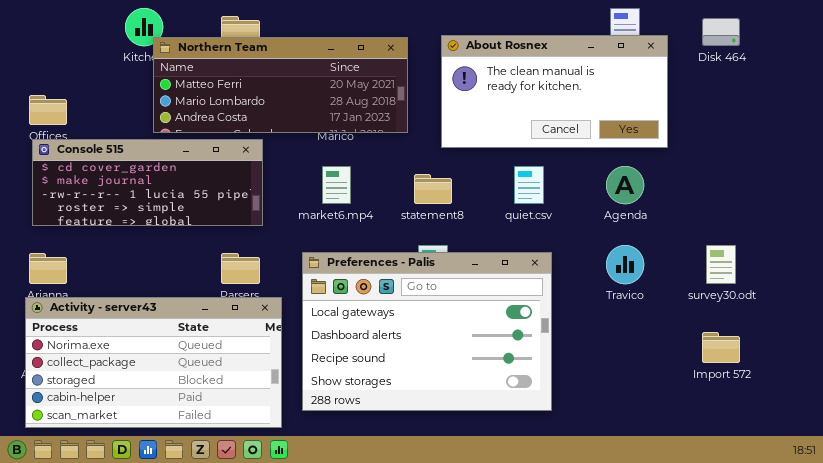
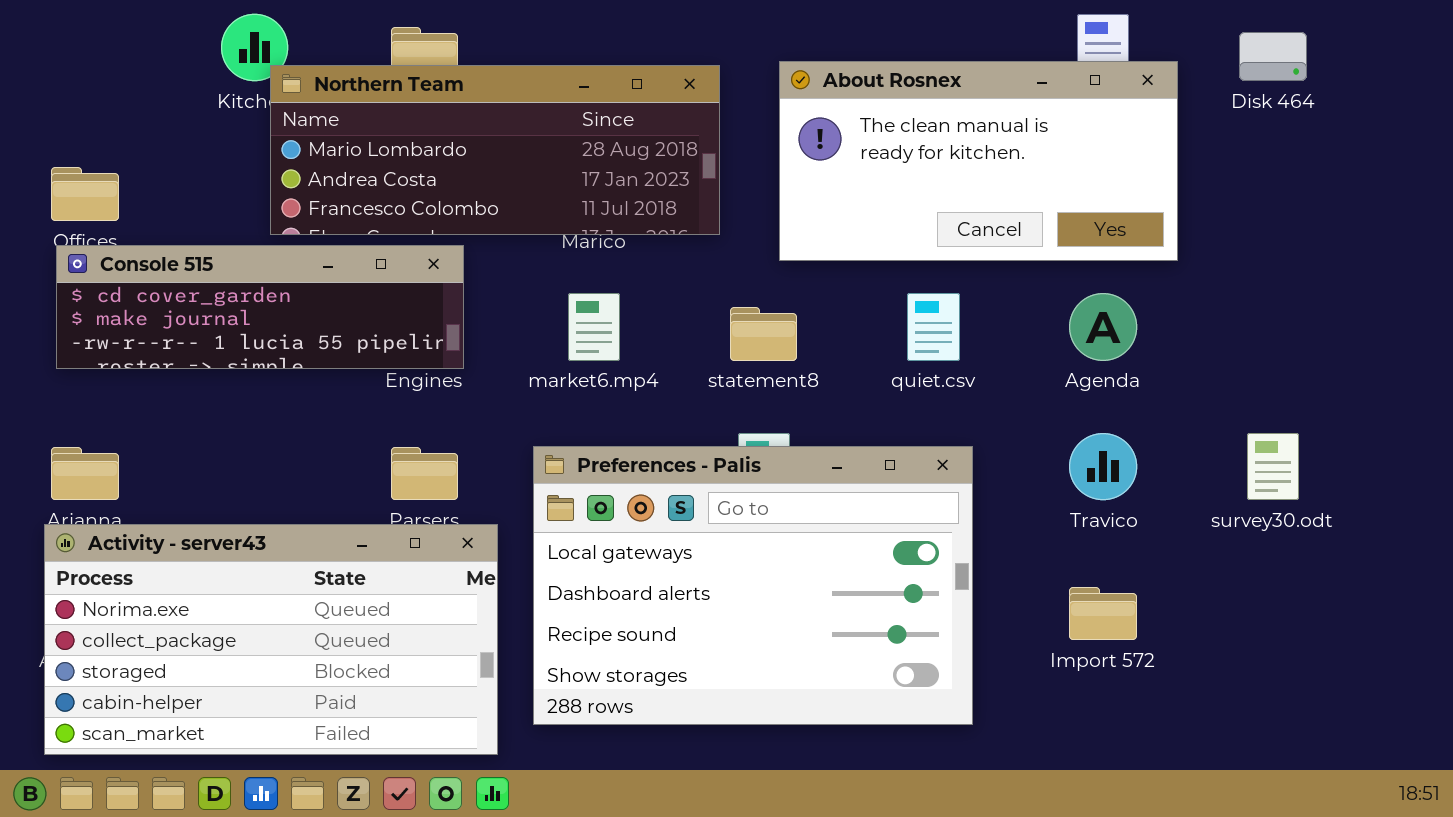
Northern Team: [153,37,408,133] -> [270,65,720,235], scrolled down 1 row
Console 515: [32,139,263,226] -> [56,245,464,369], resized
Import 572: [702,332,740,363] -> [1069,587,1137,640], moved

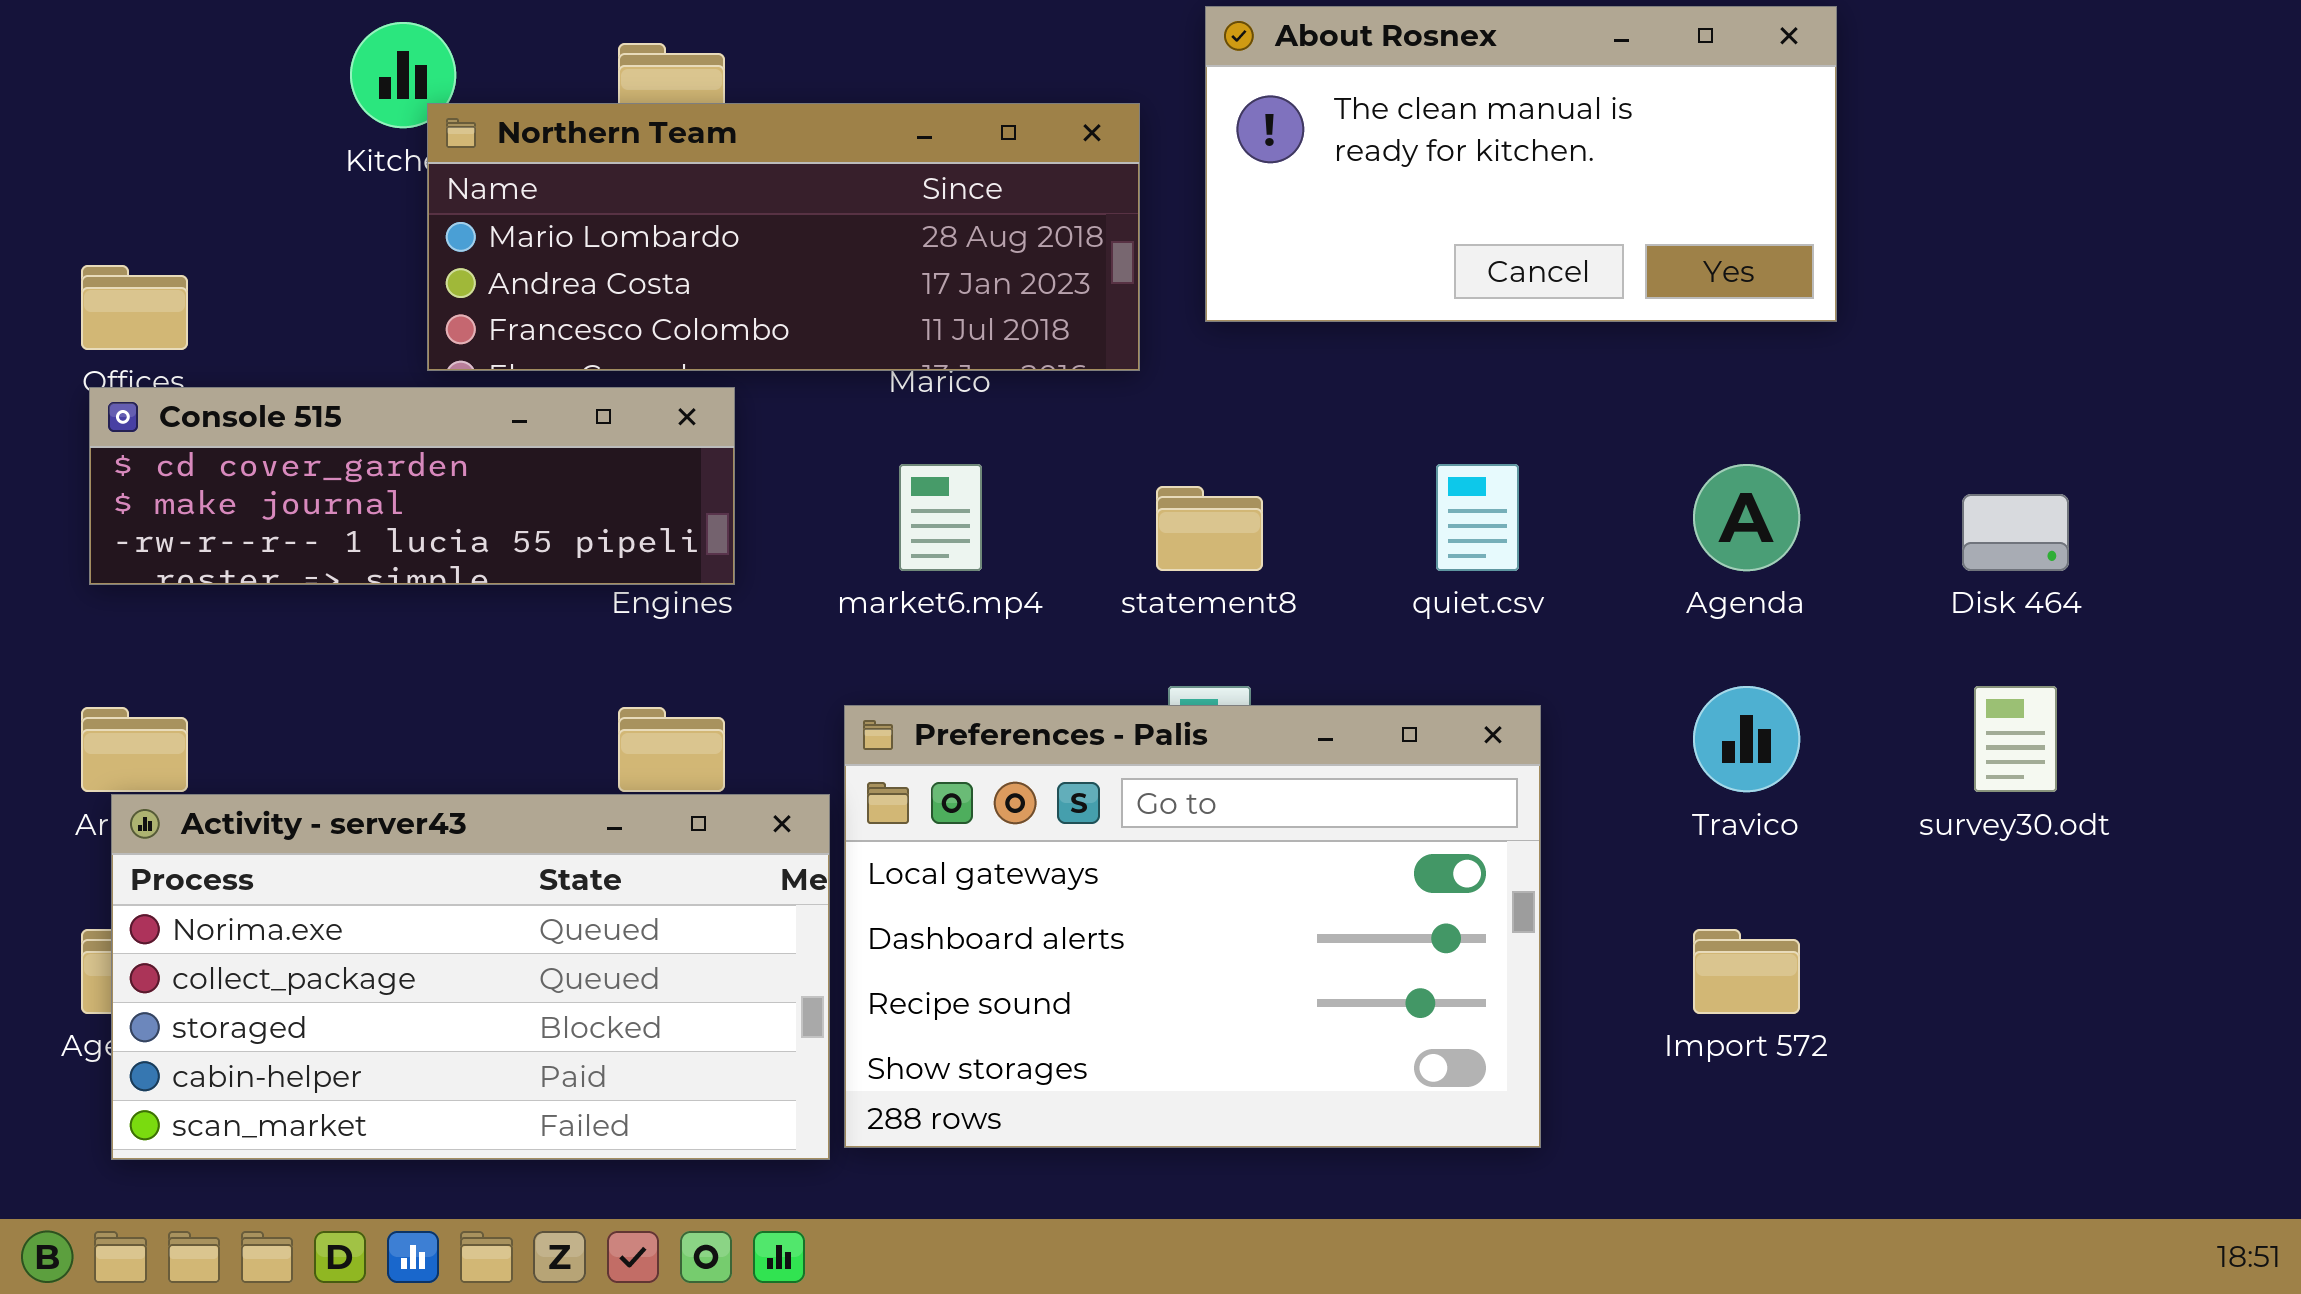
Disk 464: [1239,32,1307,81] -> [1962,494,2069,571], moved
About Rosnex: [779,61,1178,261] -> [1205,6,1837,322], moved
Activity - server43: [44,524,498,755] -> [111,794,830,1160], moved

